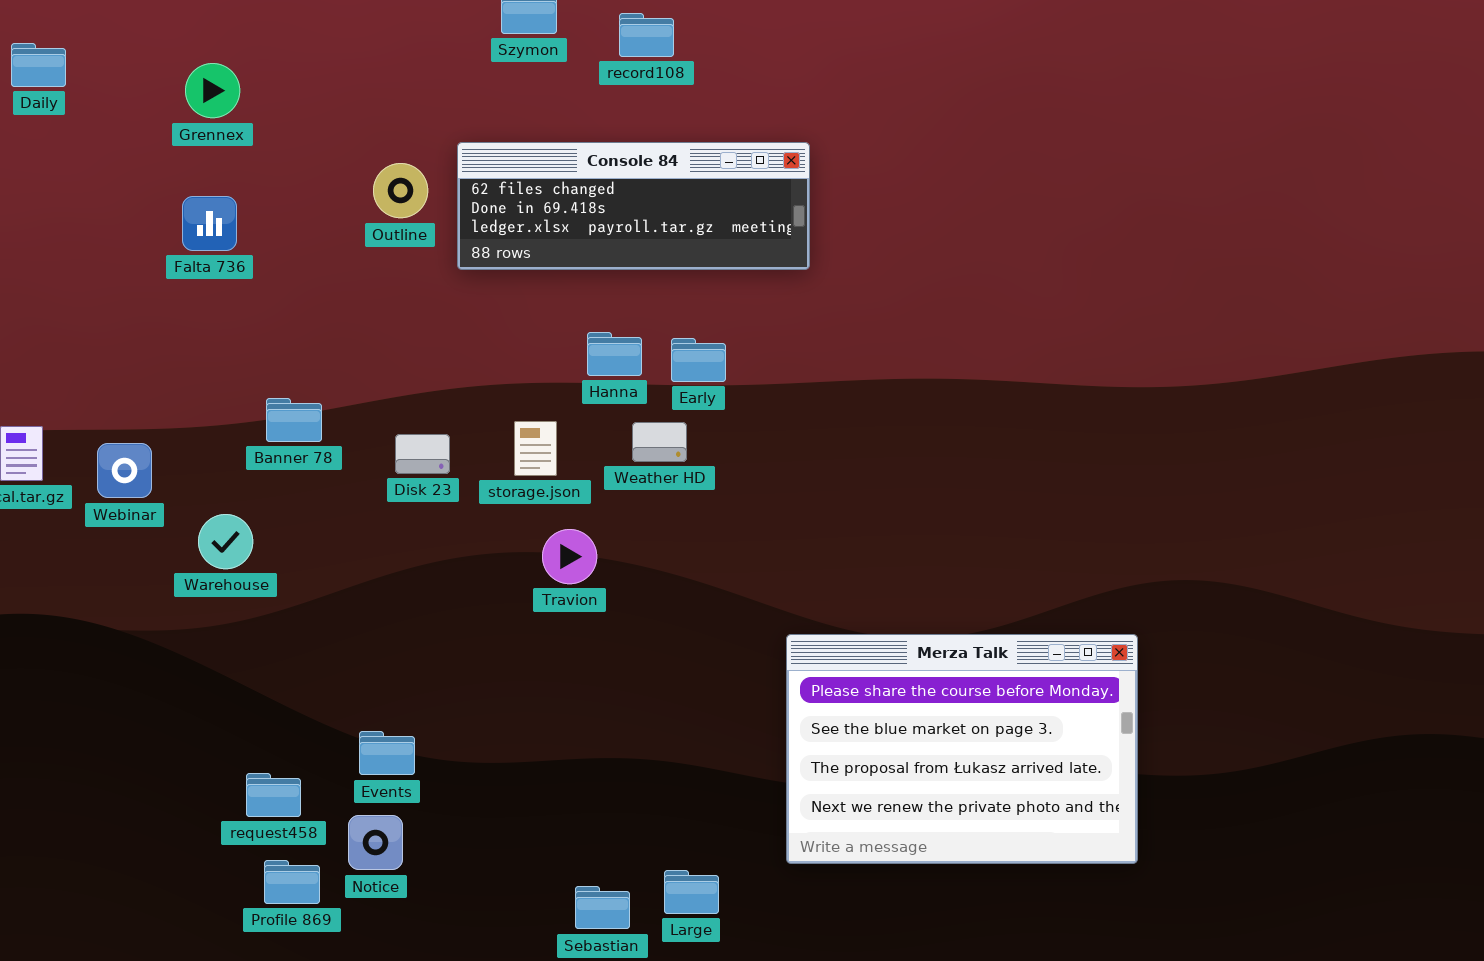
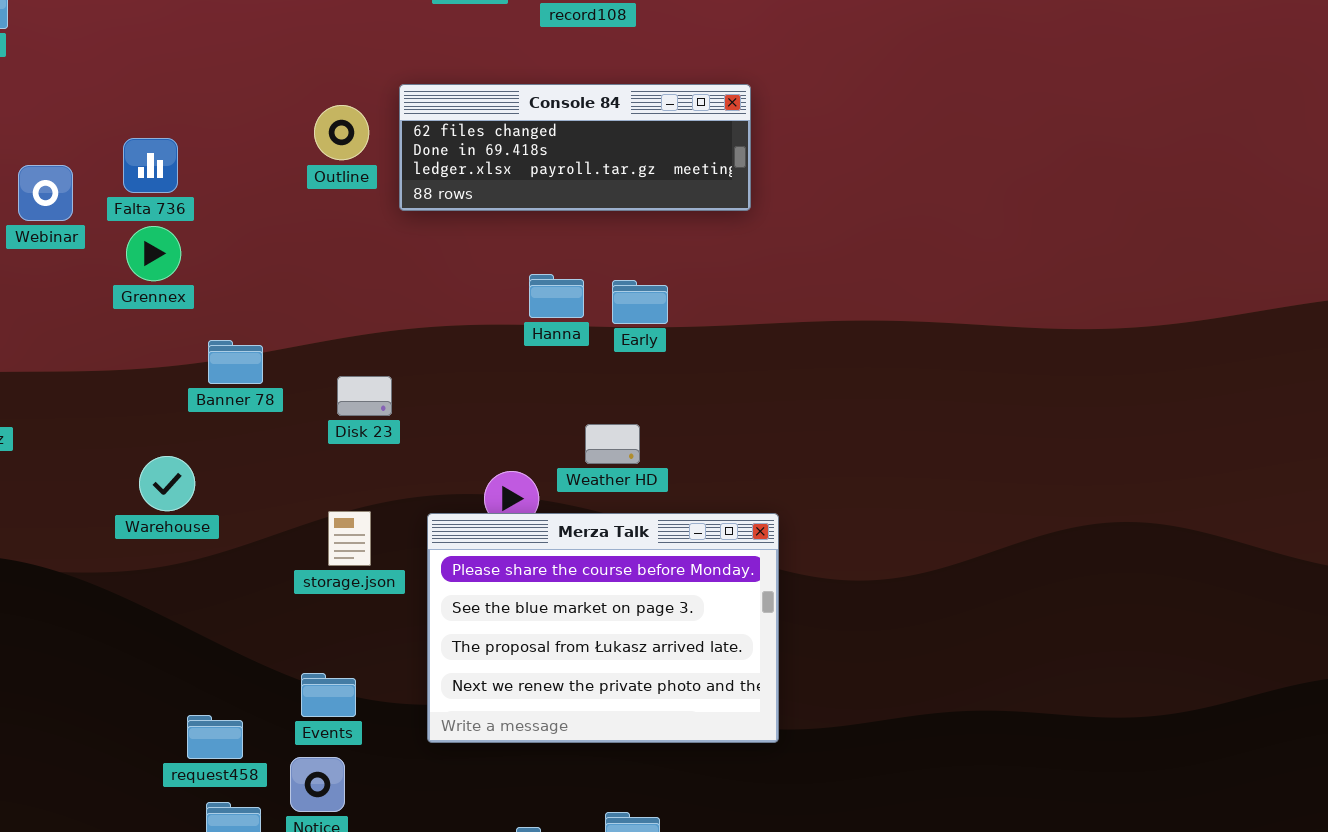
Grennex: [185,63,240,118] -> [126,226,181,281], moved
storage.json: [514,421,557,476] -> [328,511,371,566], moved
Weather HD: [632,422,687,462] -> [585,424,640,464], moved
Webinar: [97,443,152,498] -> [18,165,73,221], moved
Merza Talk: [786,634,1138,864] -> [427,513,779,743], moved

